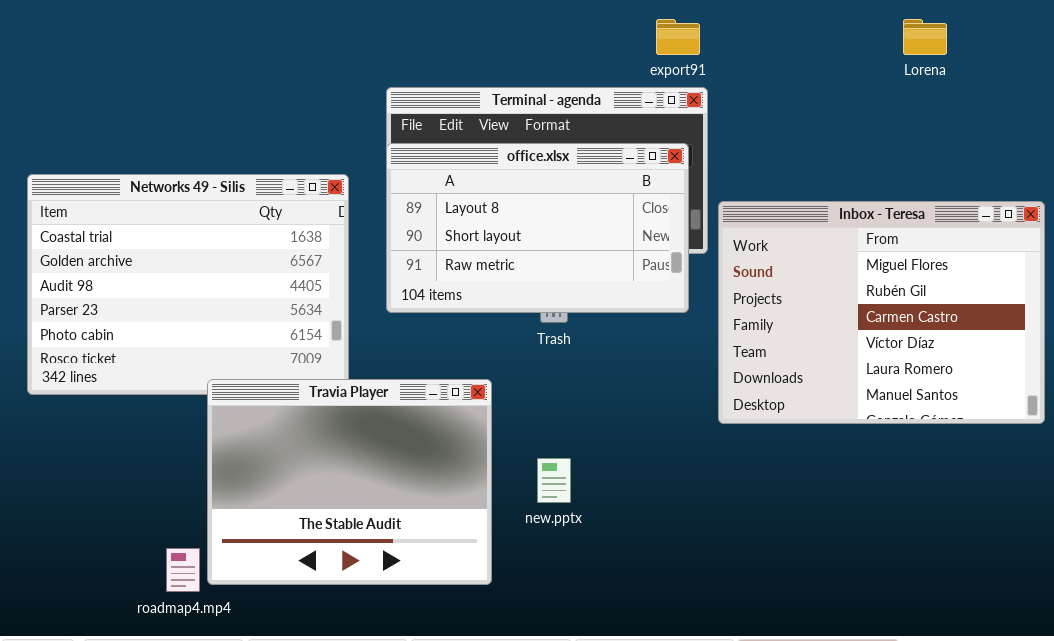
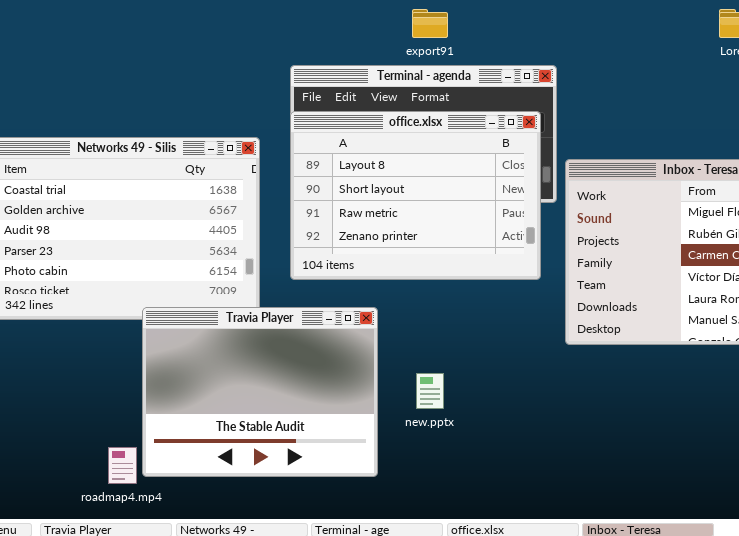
export91: [656,19,700,55] -> [412,9,448,38], moved
office.xlsx: [386,143,689,313] -> [290,111,541,280], resized

